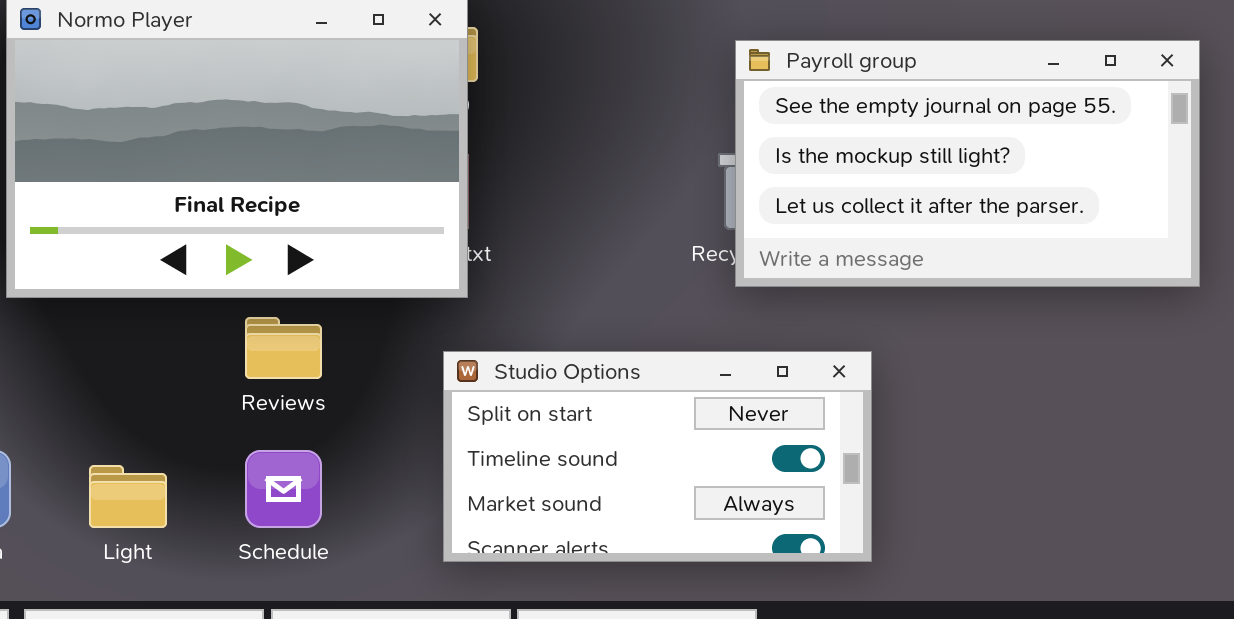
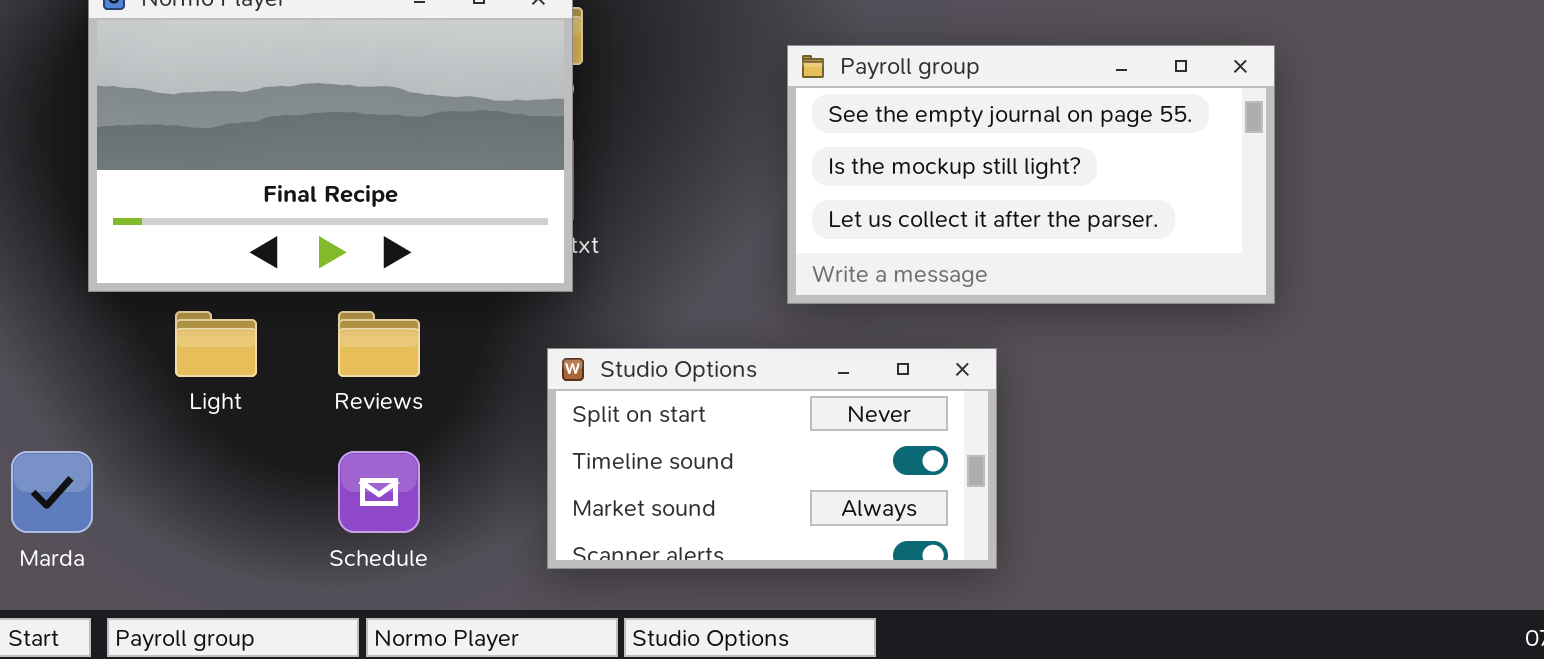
Payroll group: [735,40,1200,287] -> [787,45,1275,304], moved
Light: [89,465,167,528] -> [175,311,257,377], moved

